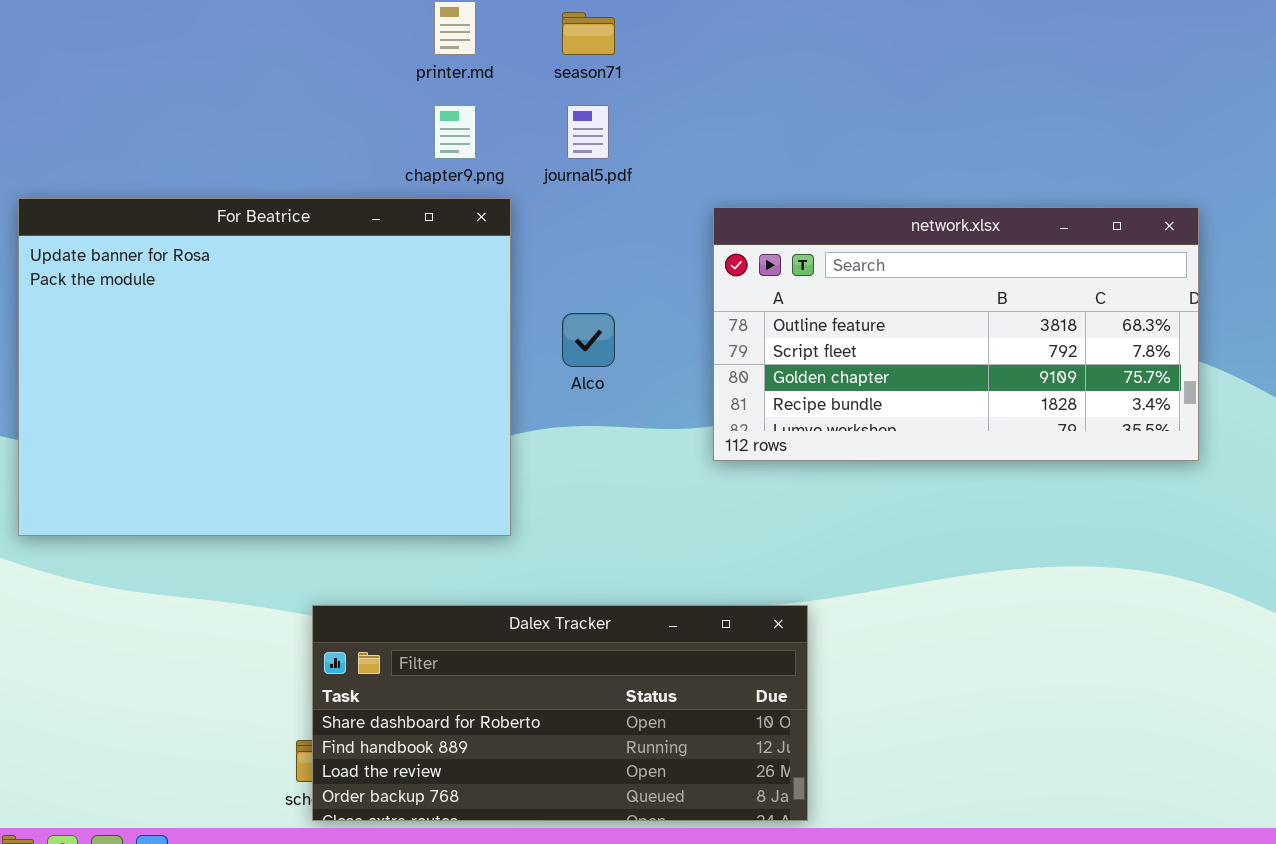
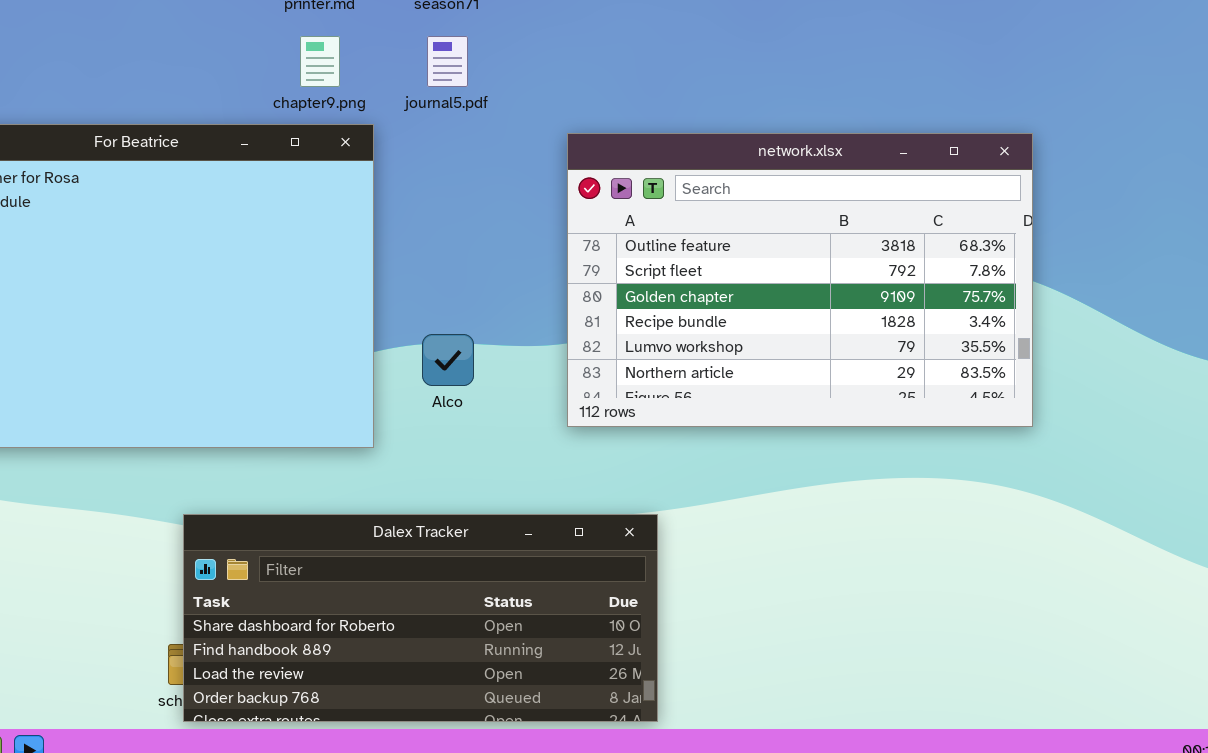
network.xlsx: [713,207,1199,461] -> [567,133,1033,427], resized
Alco: [562,313,615,367] -> [422,334,474,386], moved

